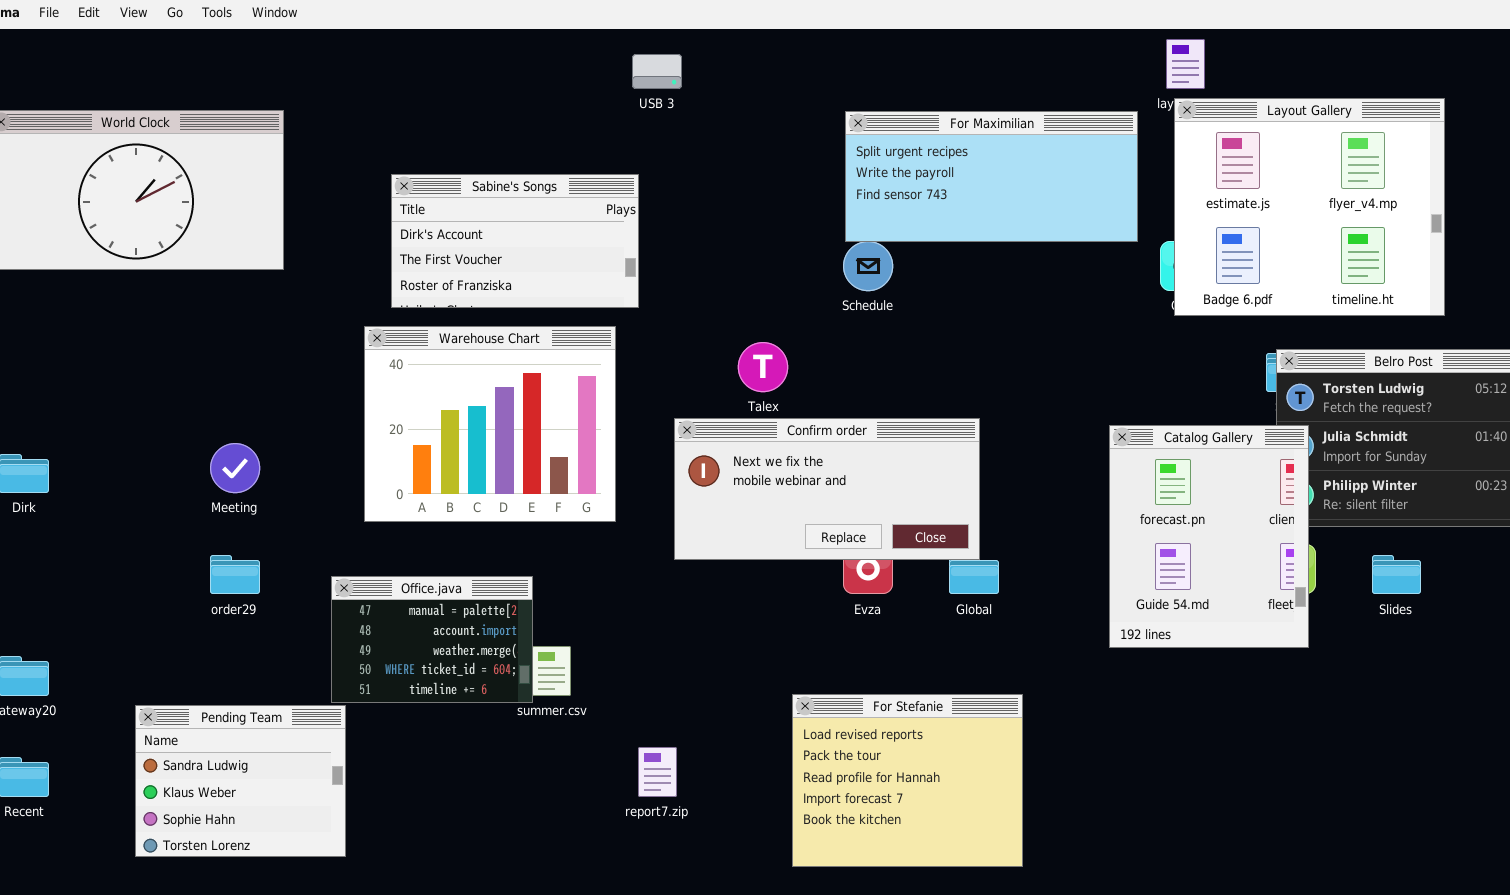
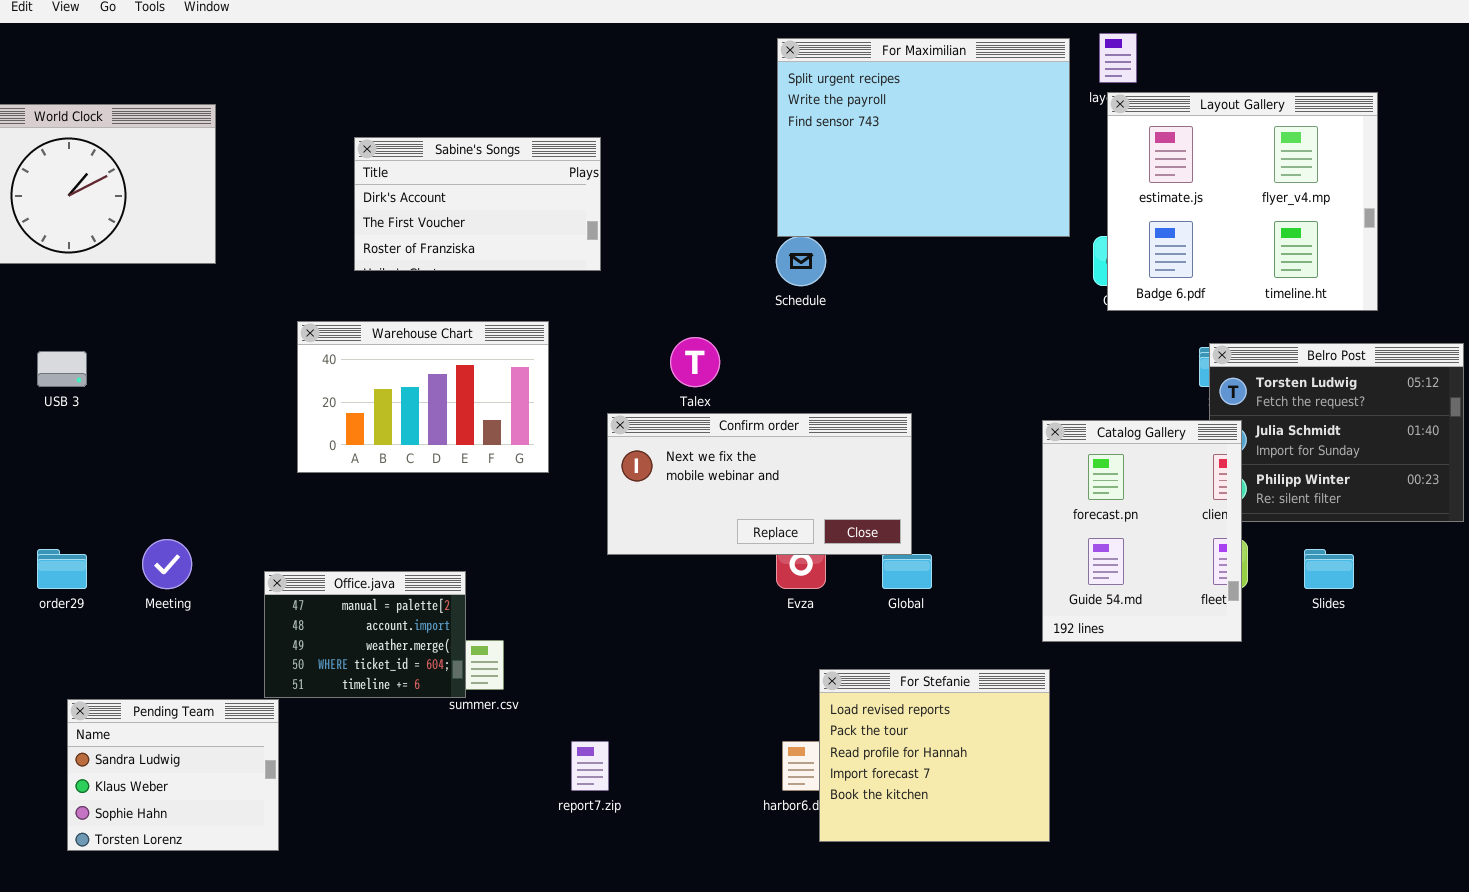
USB 3: [632,54,682,89] -> [37,351,87,387], moved
For Maximilian: [845,111,1138,242] -> [777,38,1070,237], resized
Sabine's Songs: [391,174,639,308] -> [354,137,601,271], moved
Warehouse Chart: [364,326,616,522] -> [297,321,549,473], resized
Meeting: [210,443,260,493] -> [142,539,192,589], moved
order29: [210,555,260,594] -> [37,549,87,589], moved
For Stefanie: [792,694,1023,867] -> [819,669,1050,842], moved

